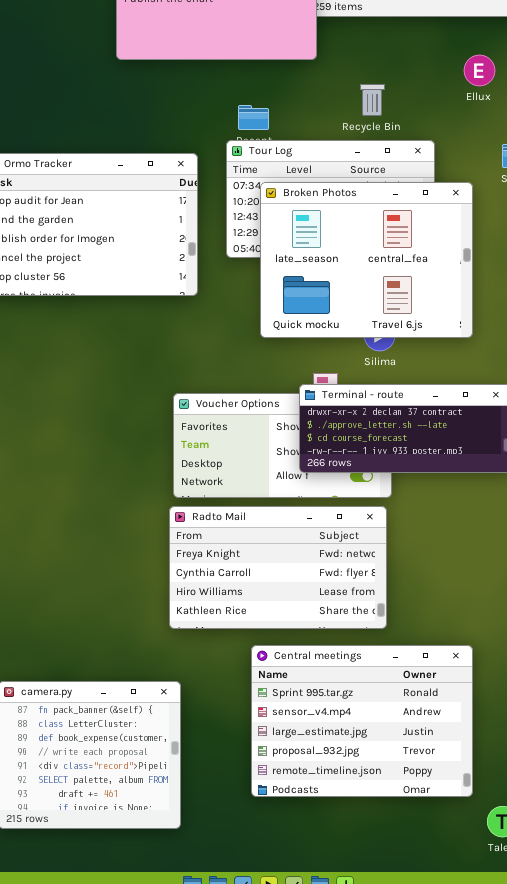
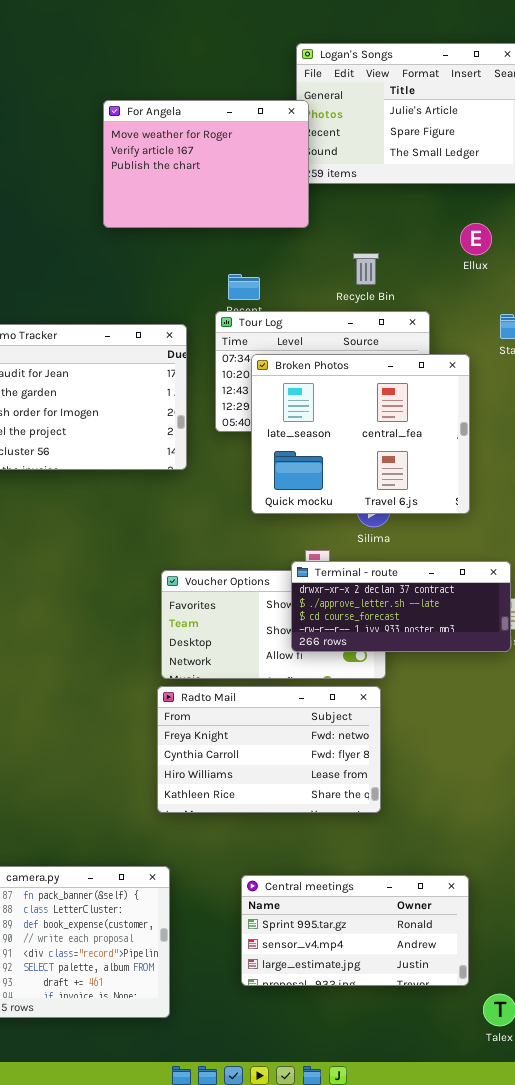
Central meetings: [251,645,473,797] -> [241,875,469,986], resized

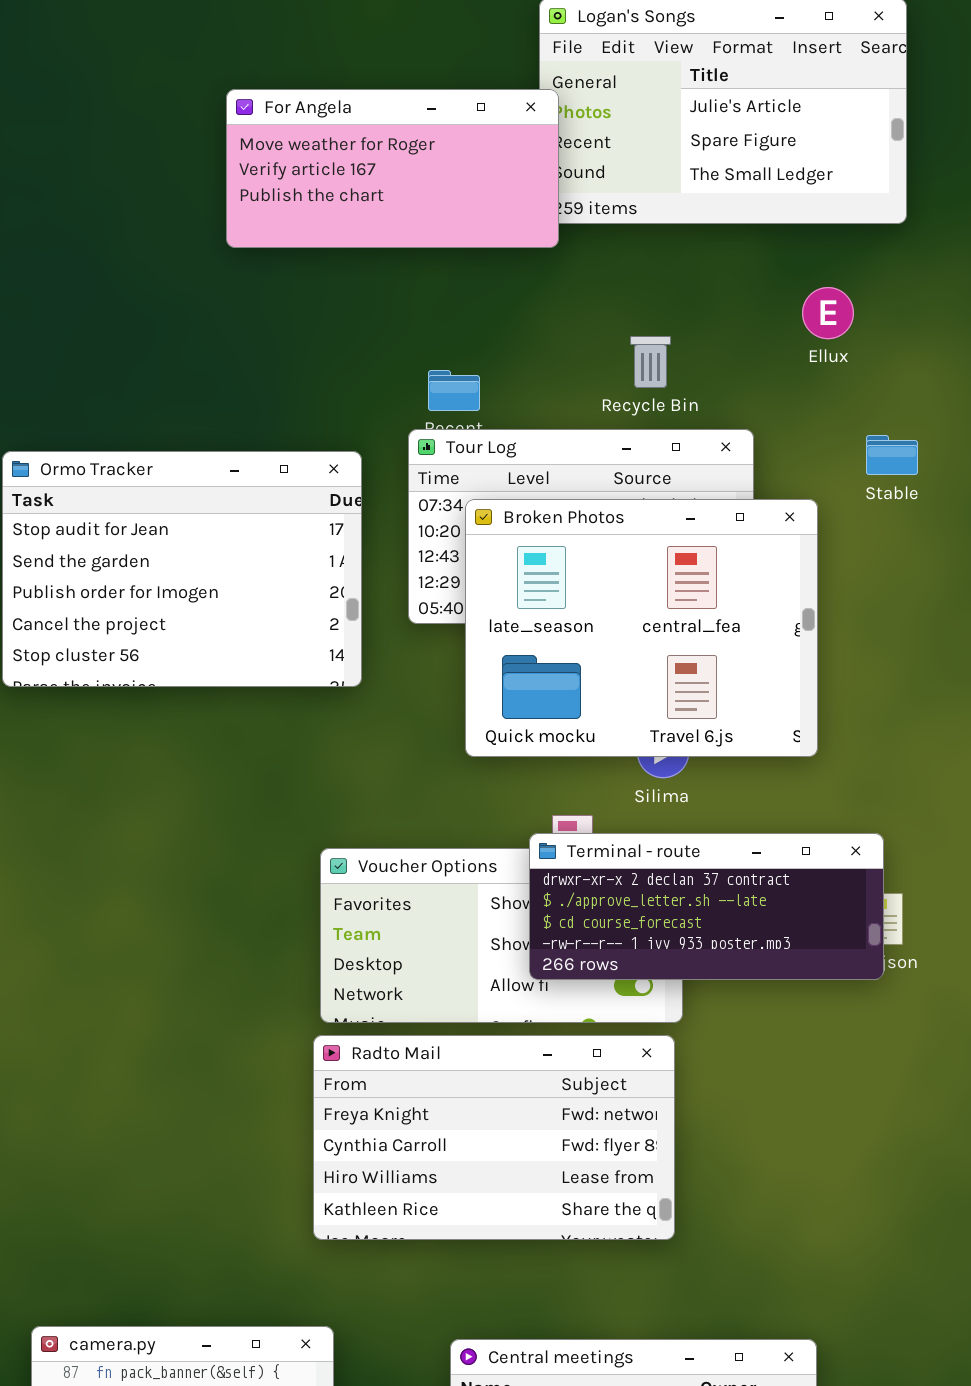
For Angela: [103,100,309,228] -> [226,89,559,248], resized

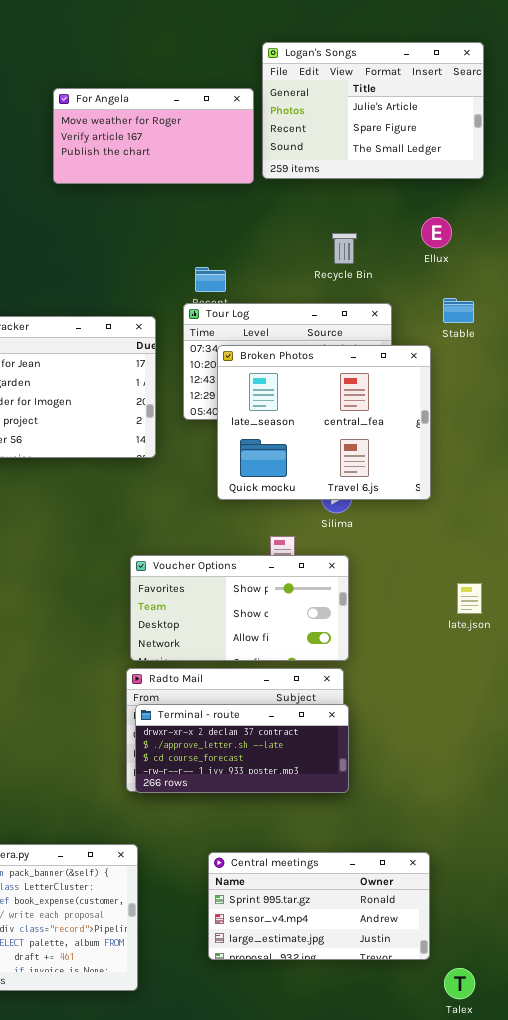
For Angela: [226,89,559,248] -> [53,88,254,184], moved
Recycle Bin: [630,336,671,388] -> [332,233,357,264], moved
Stable: [866,435,918,475] -> [443,298,474,323], moved
Terminal - route: [529,833,884,980] -> [135,704,349,793], moved

